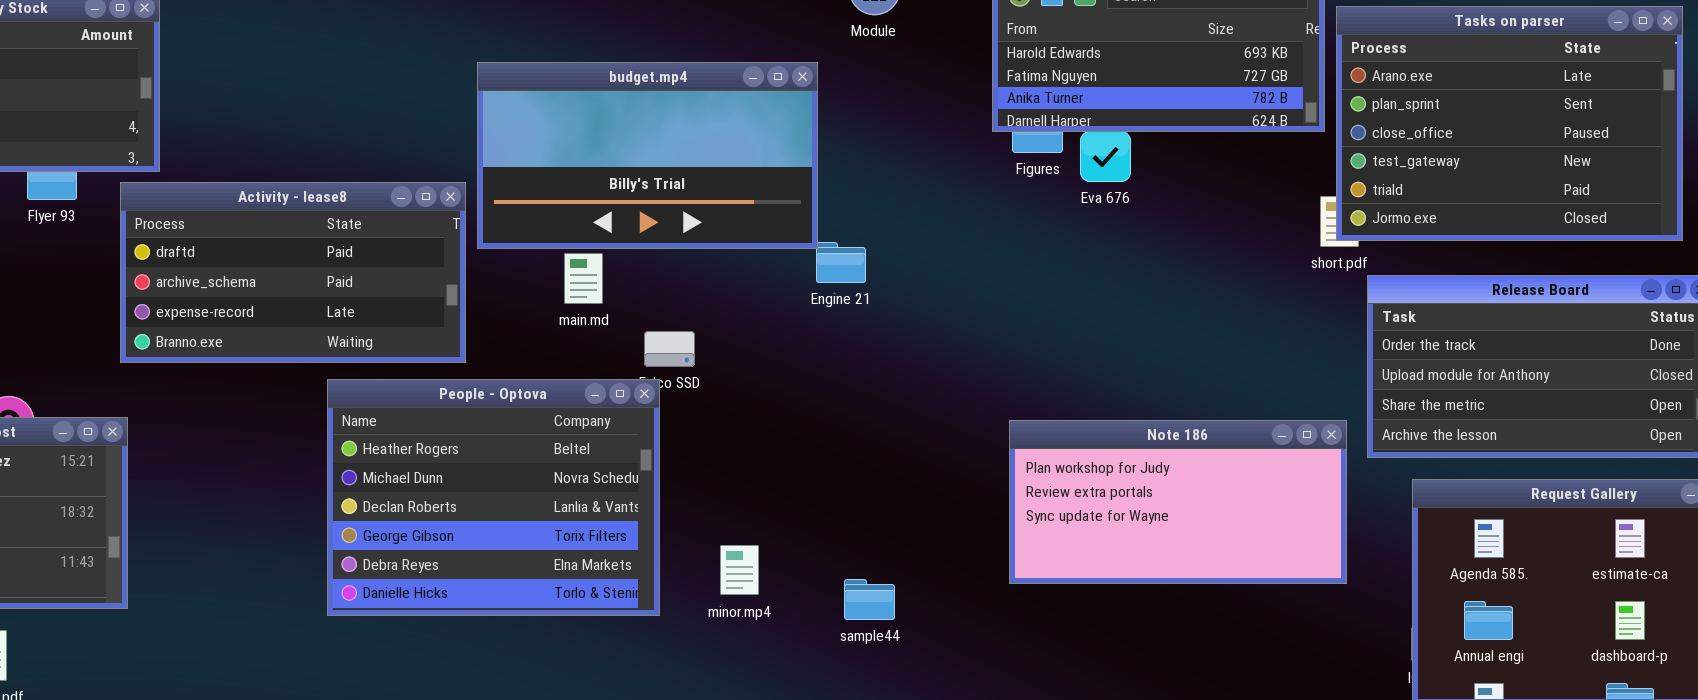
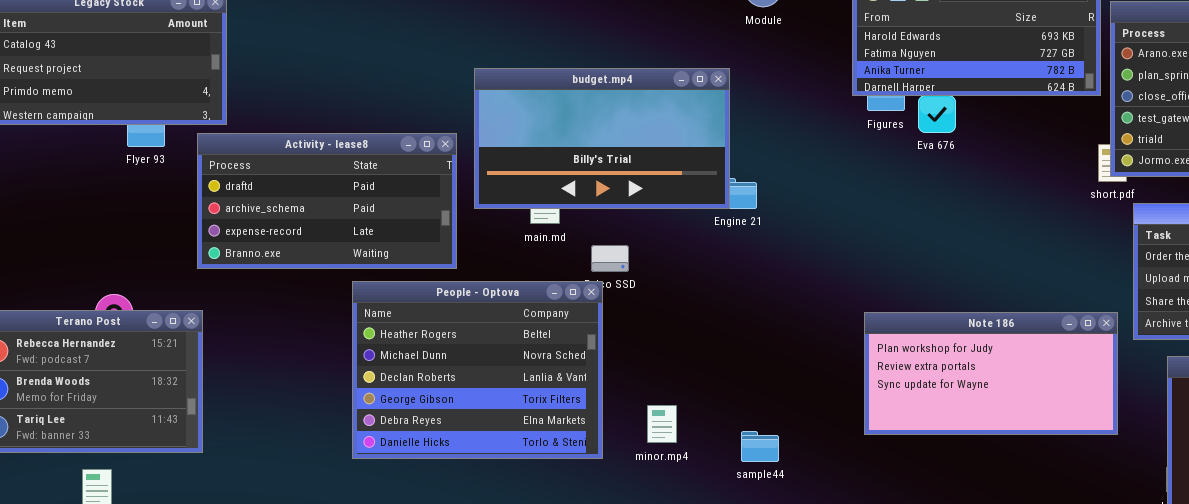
budget.mp4: [477,62,818,249] -> [474,68,730,209], moved

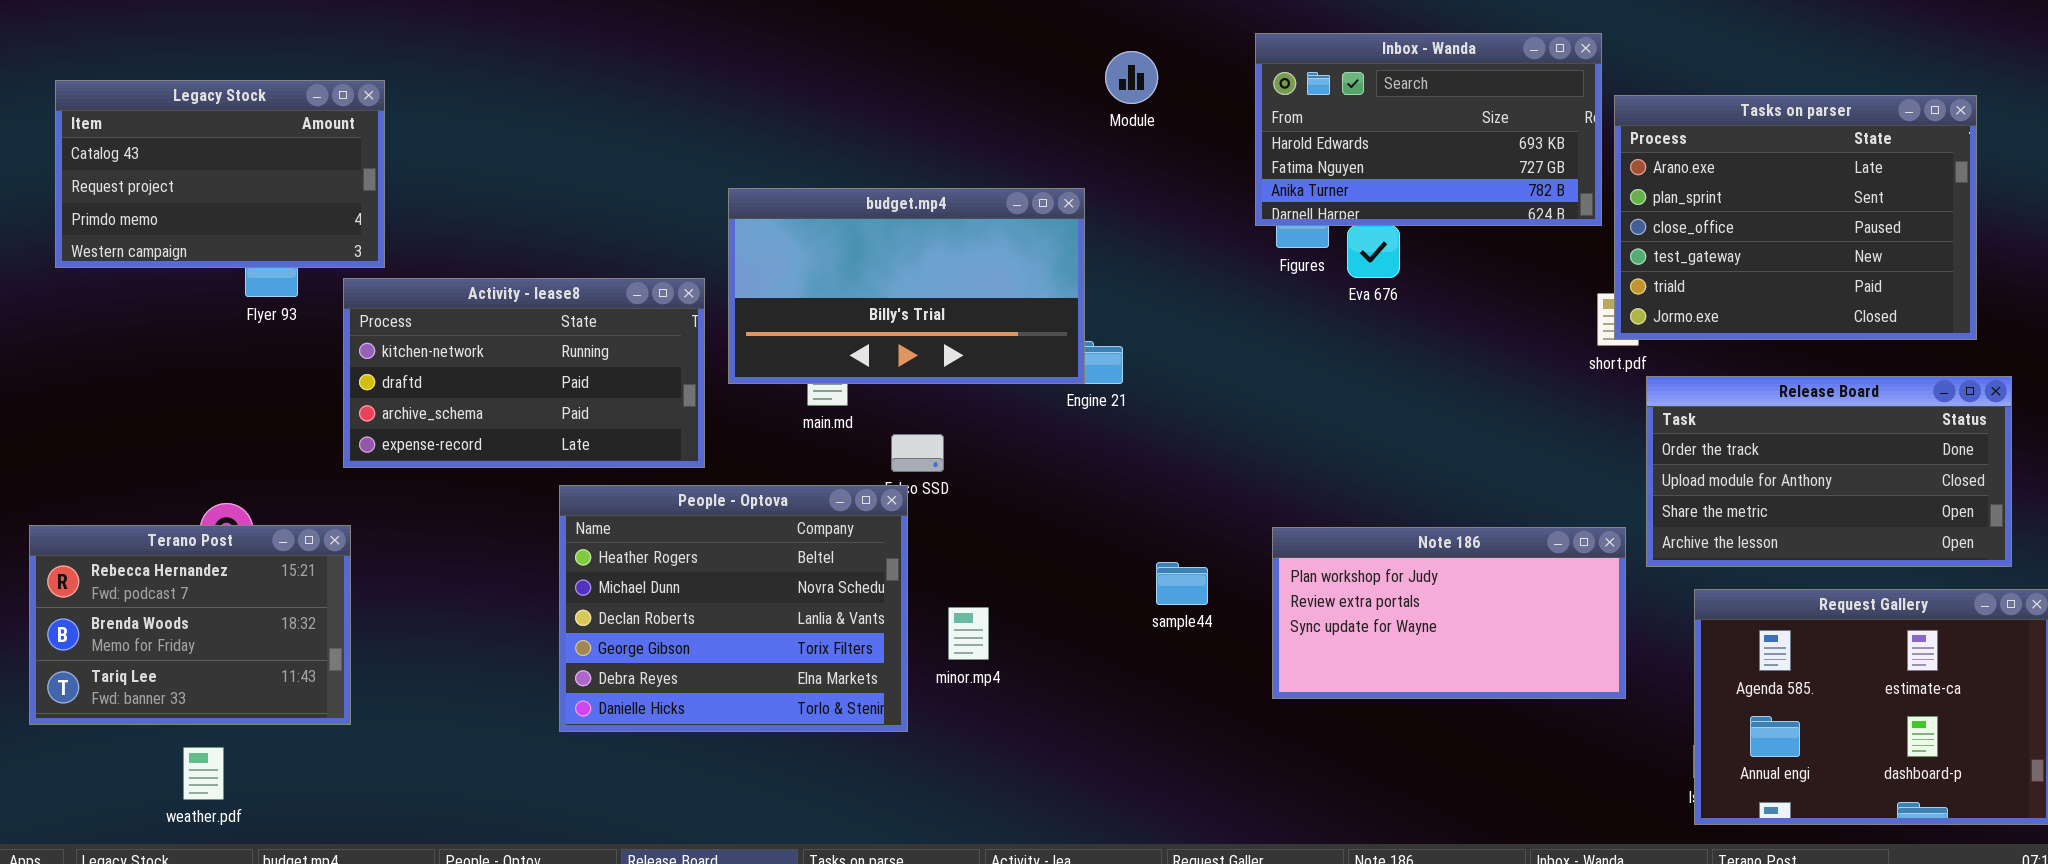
Activity - lease8: [197,133,457,269] -> [343,278,705,468], scrolled up 1 row
minor.mp4: [647,405,677,443] -> [948,607,989,660], moved
sample44: [741,431,779,462] -> [1156,562,1208,605], moved

